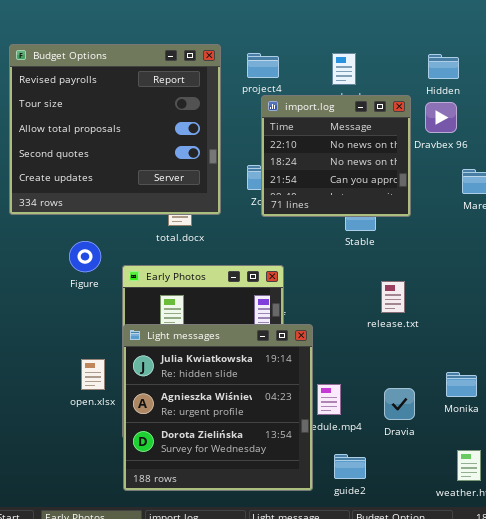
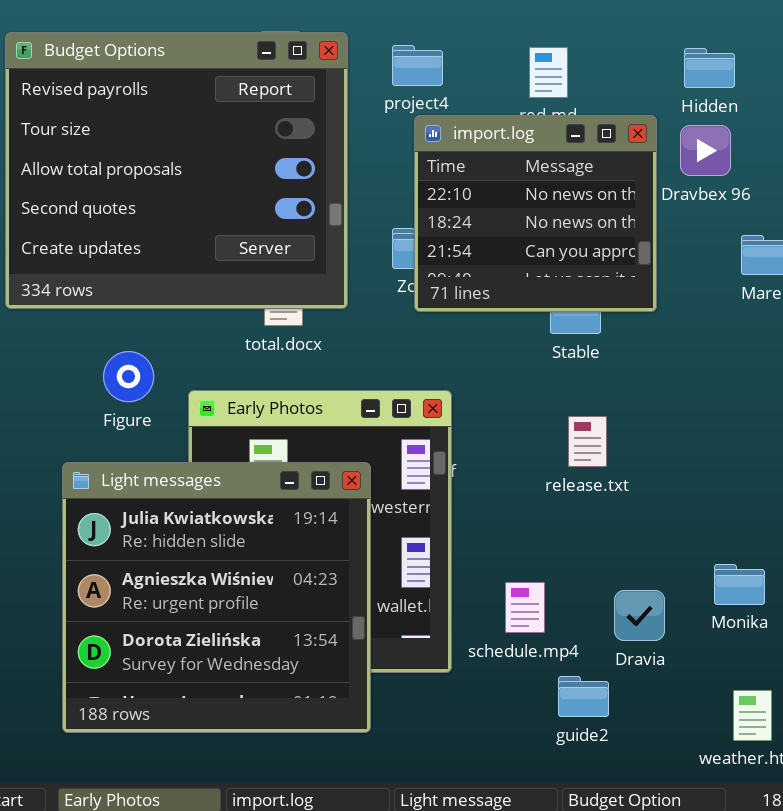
release.txt: [381,281,405,313] -> [568,416,607,467], moved
Light messages: [123,324,313,491] -> [62,462,371,733], moved
guide2: [334,454,366,479] -> [558,676,609,717], moved

